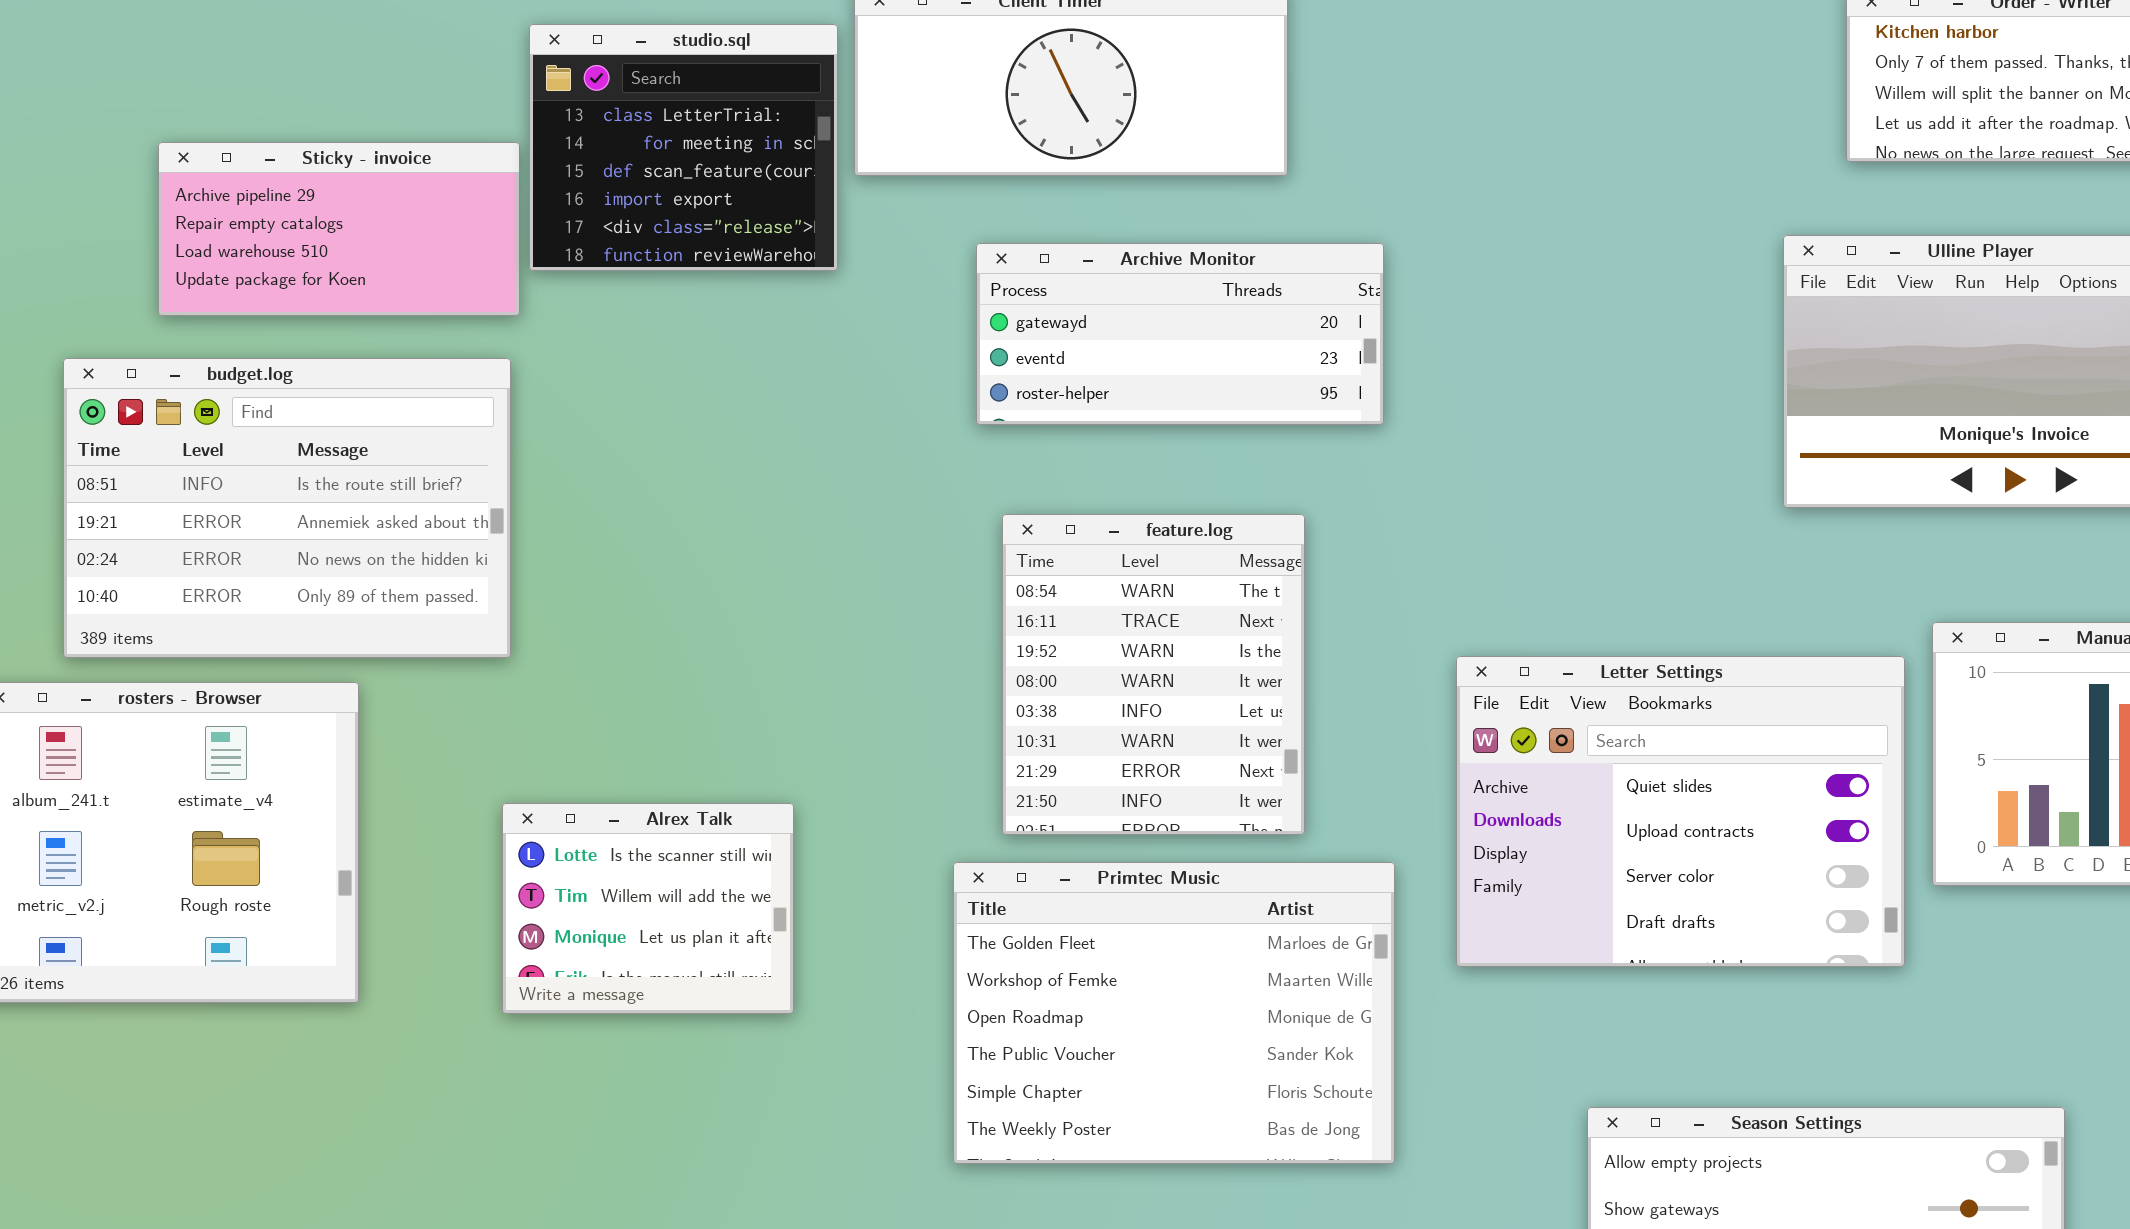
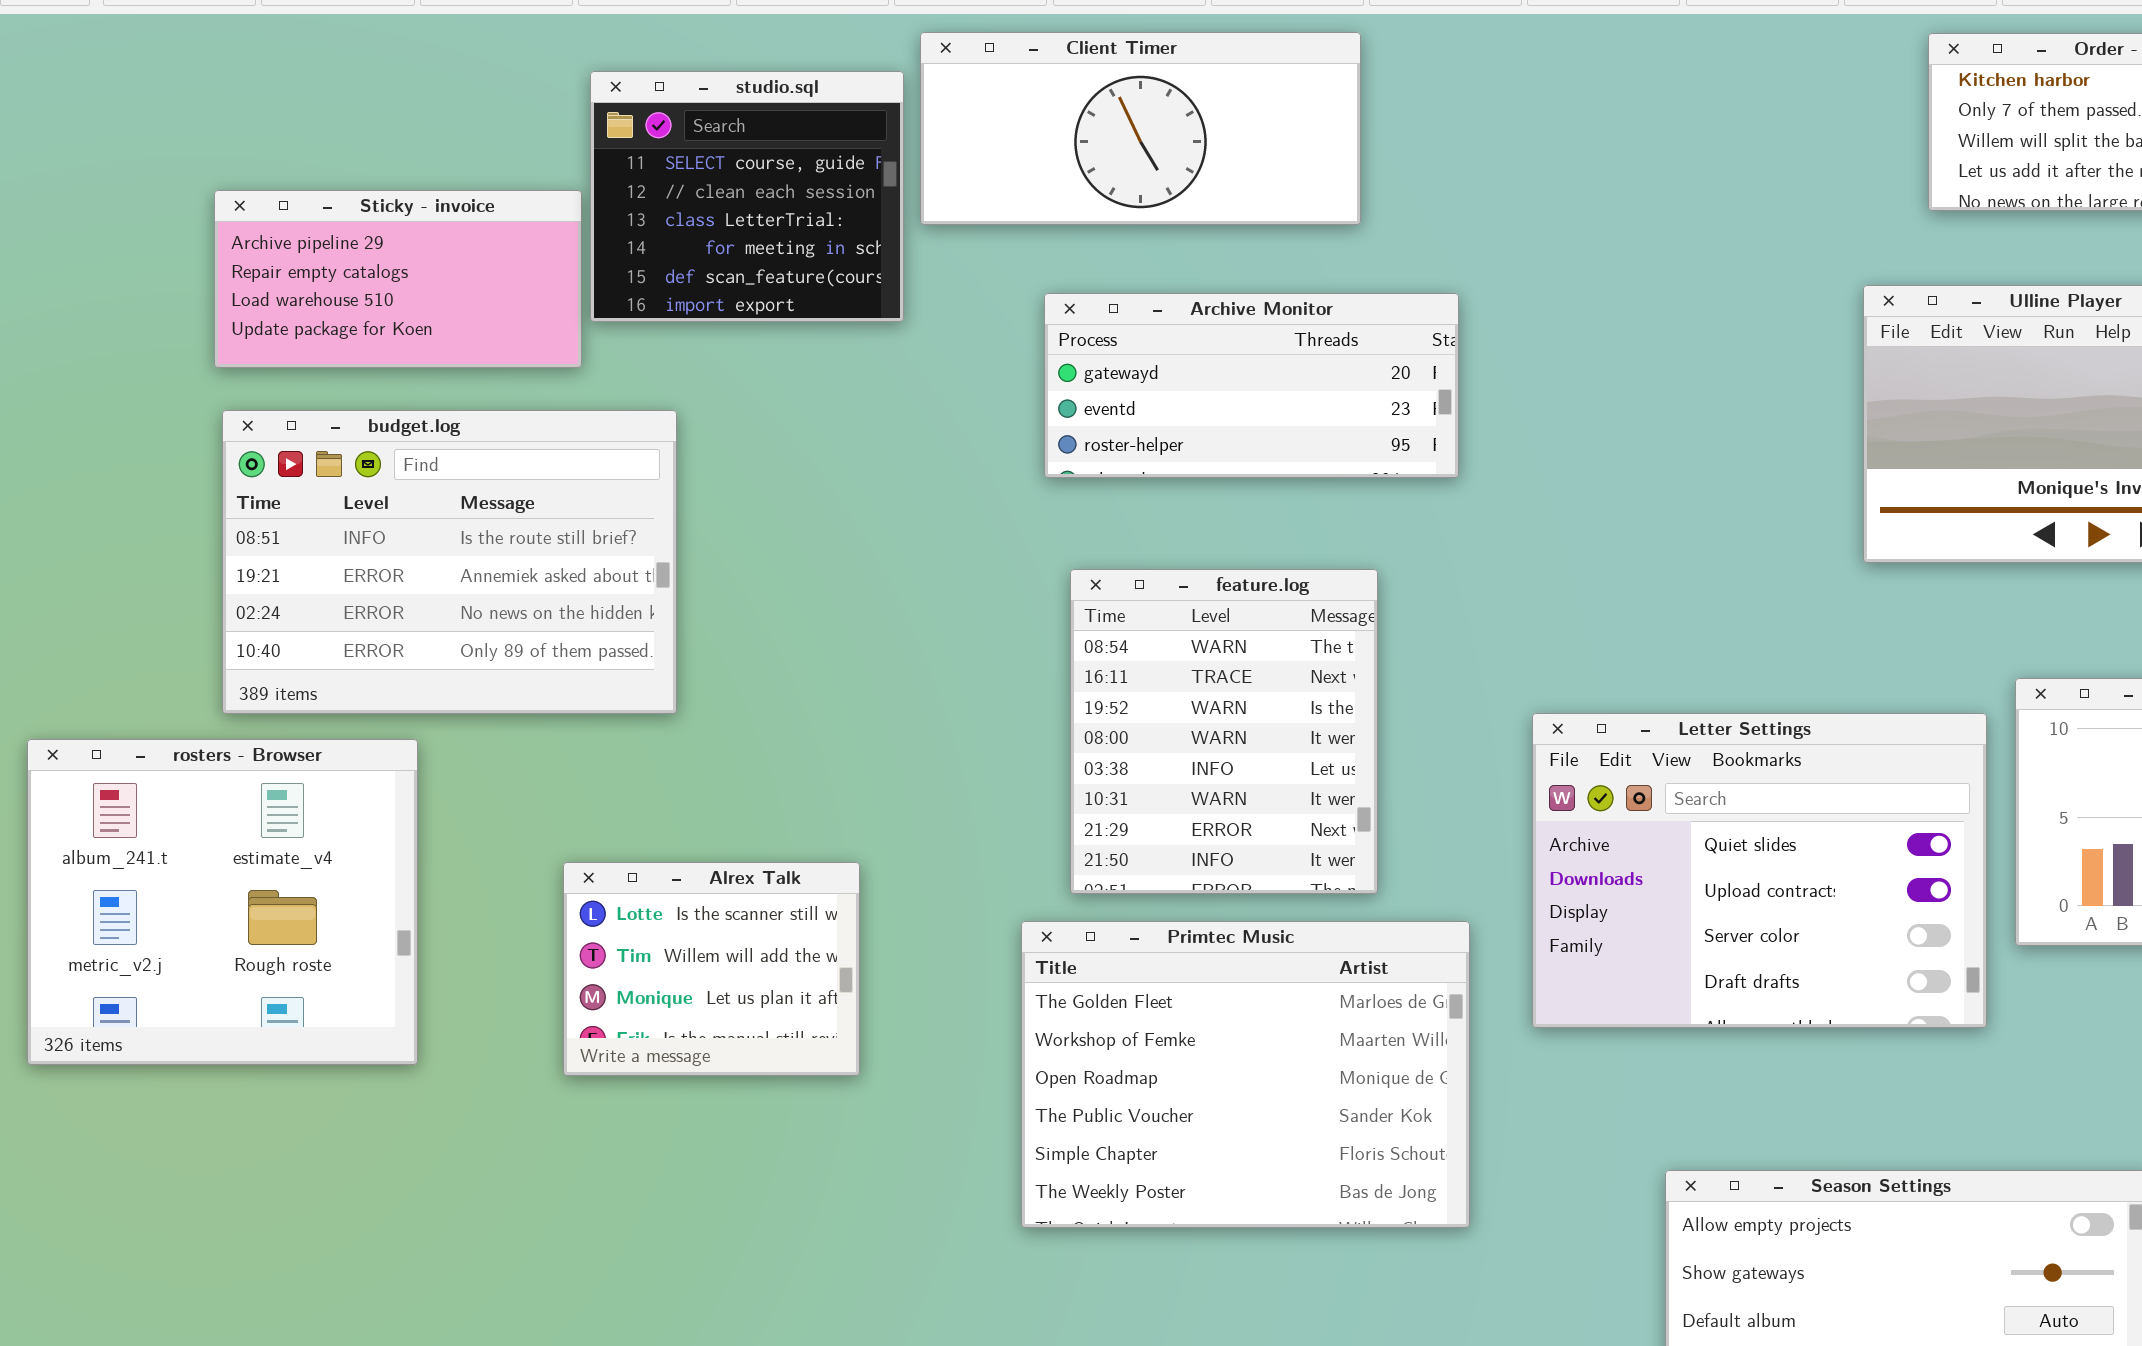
studio.sql: [529,24,838,271] -> [590,71,904,322], scrolled up 2 rows
budget.log: [63,358,511,658] -> [222,410,677,714], moved

